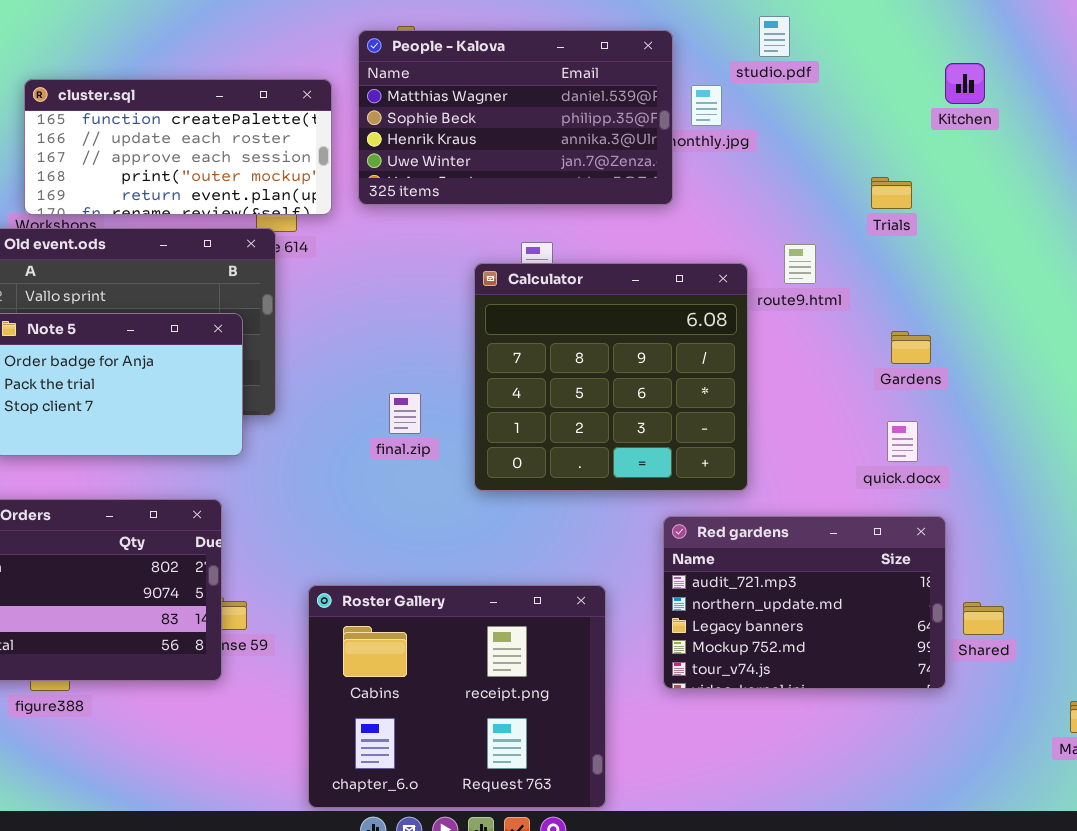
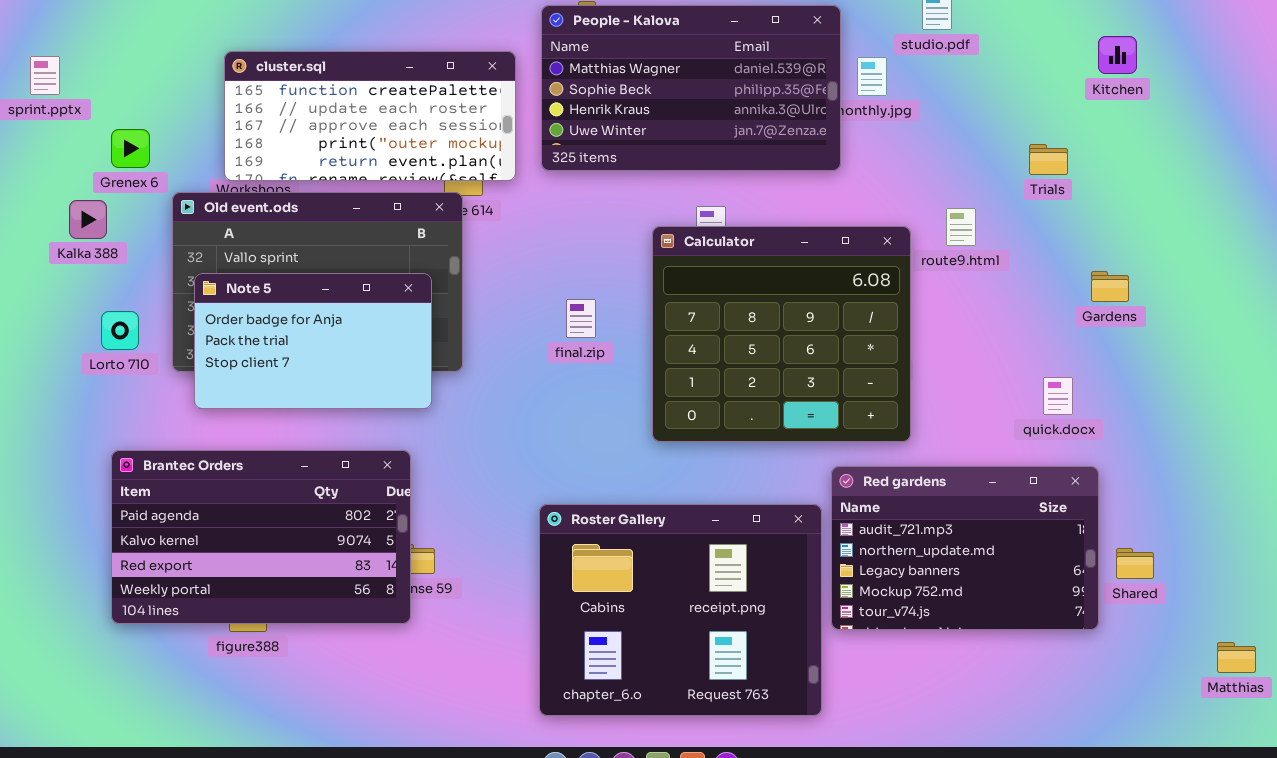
Gardens: [891,331,931,364] -> [1091,271,1129,302], moved
final.zip: [389,393,421,434] -> [566,299,596,338], moved
Roster Gallery: [308,585,606,808] -> [539,504,822,716], moved

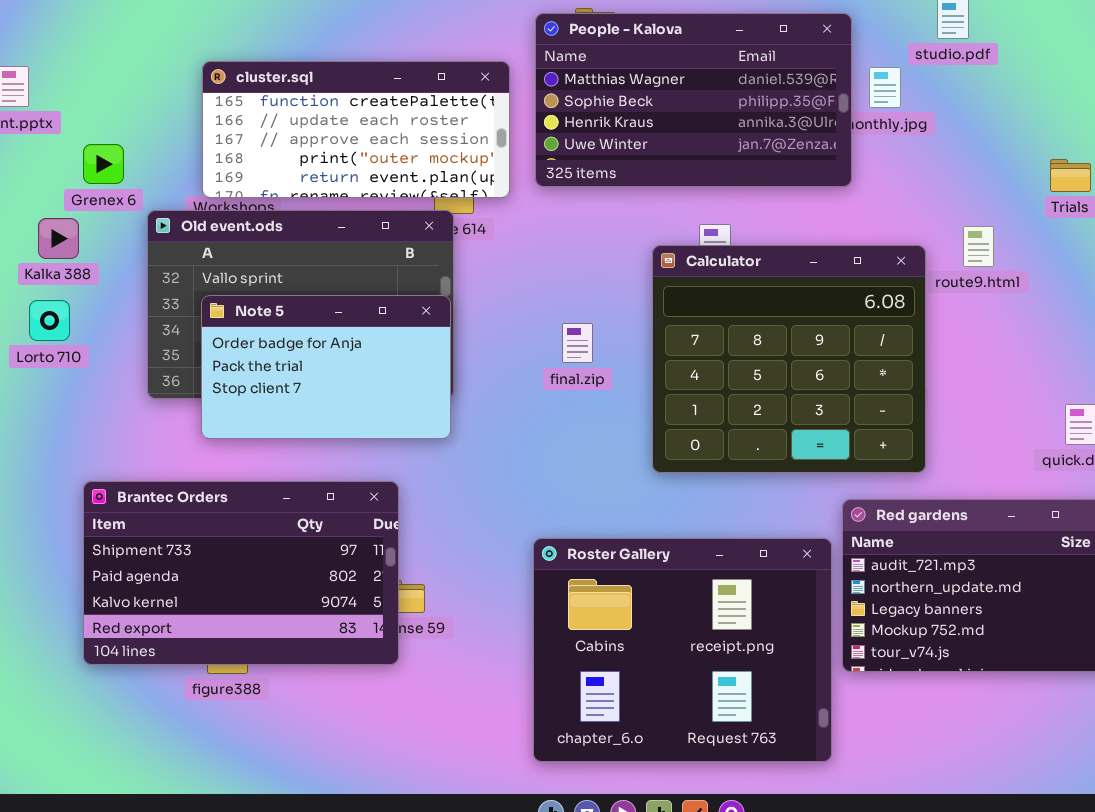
Note 5: [194,273,432,409] -> [201,295,451,439], moved
Lorto 710: [101,311,139,350] -> [29,300,70,341], moved
Brantec Orders: [111,450,411,624] -> [83,481,399,665], scrolled up 1 row

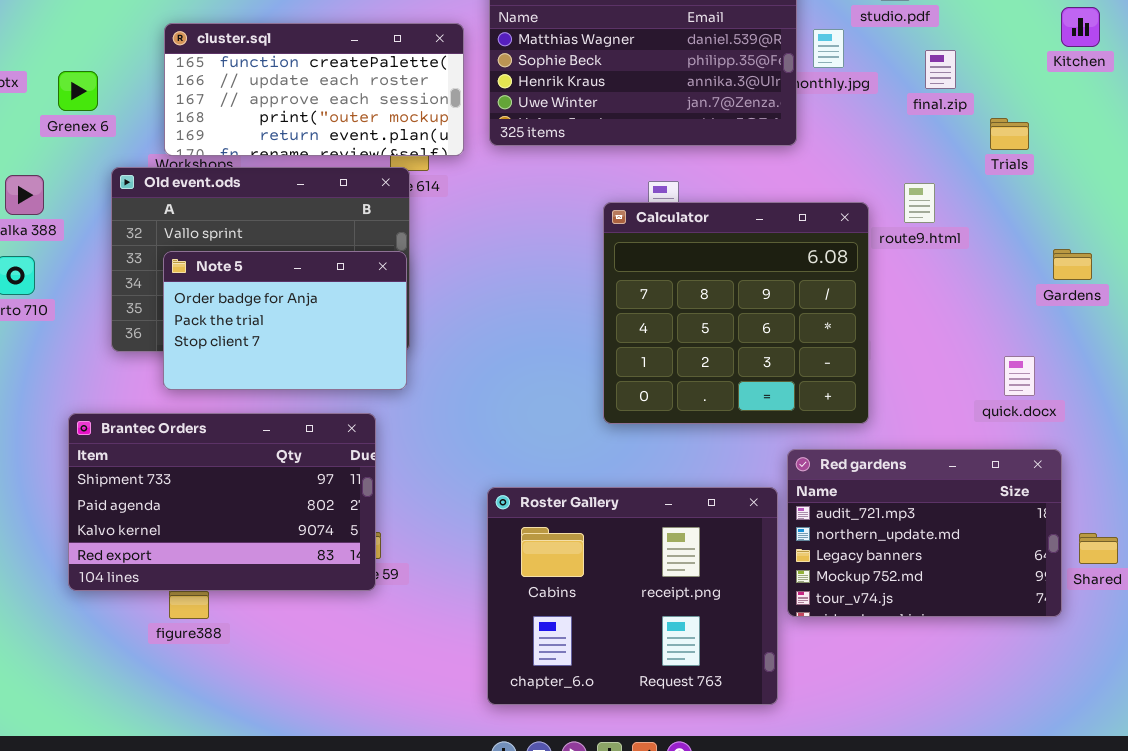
Grenex 6: [83,144,124,184] -> [58,71,98,111], moved
final.zip: [562,323,593,363] -> [925,50,956,89], moved
Brantec Orders: [83,481,399,665] -> [68,413,376,591], moved

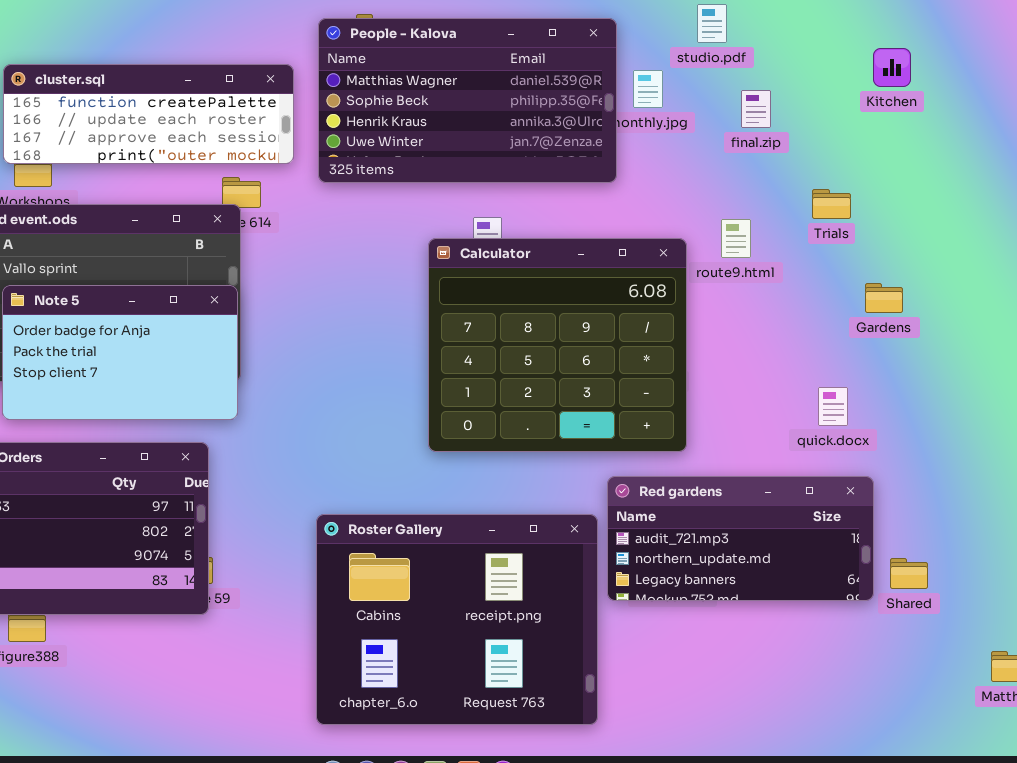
cluster.sql: [164,23,464,156] -> [3,64,294,164], resized
Trials: [990,118,1029,150] -> [812,189,851,219], moved
Red gardens: [787,449,1062,617] -> [607,476,874,601], resized

